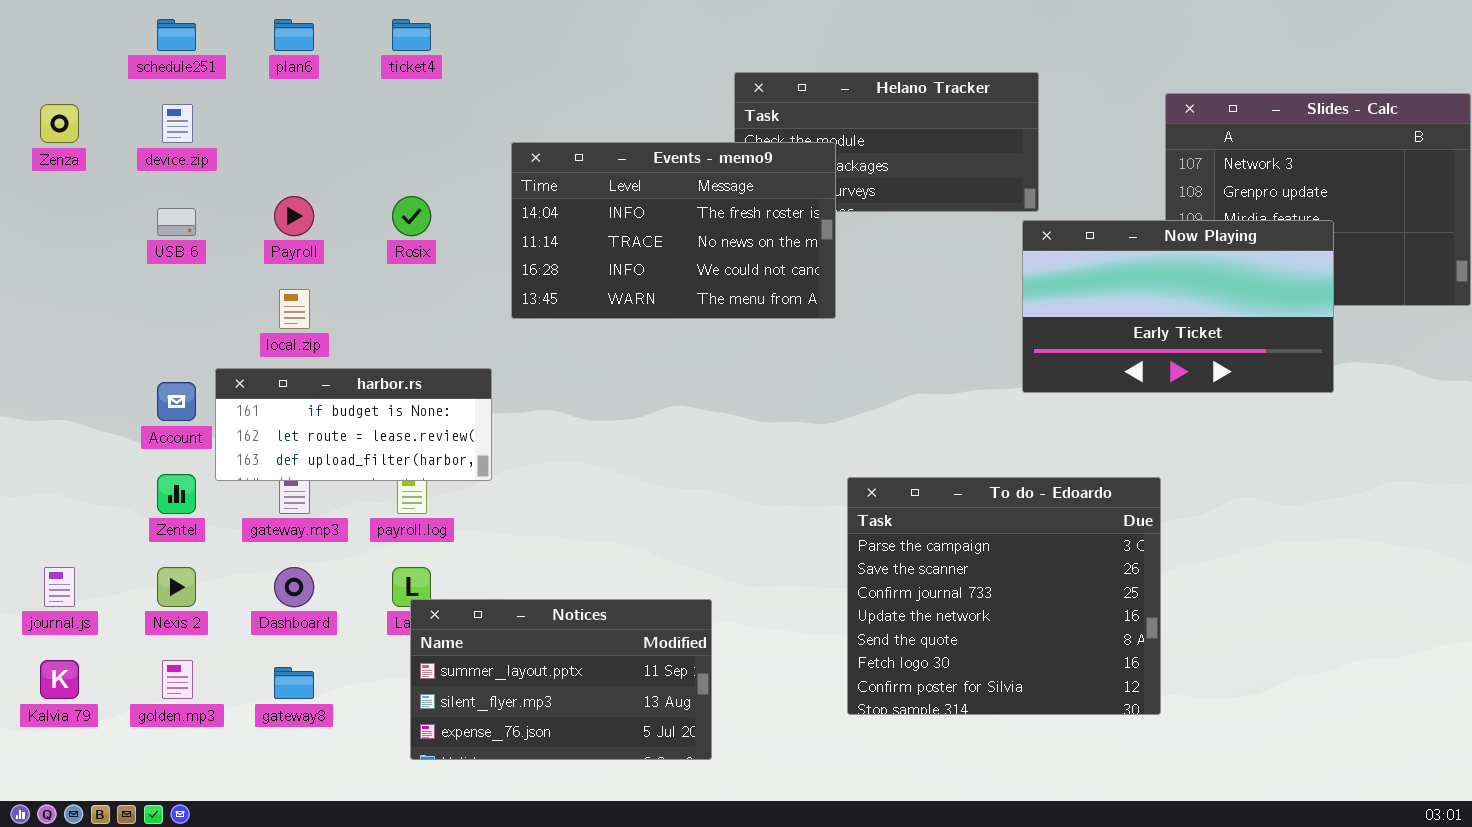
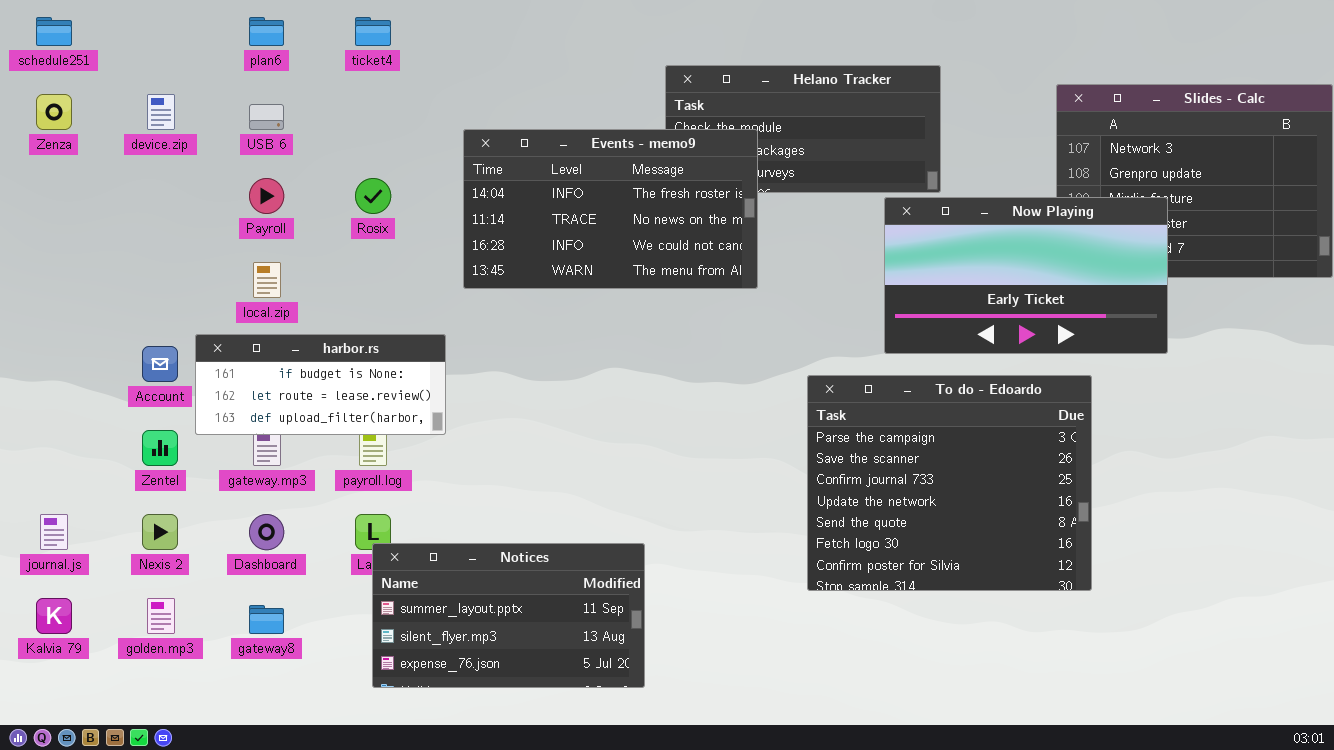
schedule251: [157,19,196,51] -> [36,17,72,46], moved
USB 6: [157,208,196,236] -> [249,104,284,130], moved
Now Playing: [1022,220,1334,393] -> [884,197,1168,354], moved
To do - Edoardo: [847,477,1161,715] -> [807,375,1092,591], moved

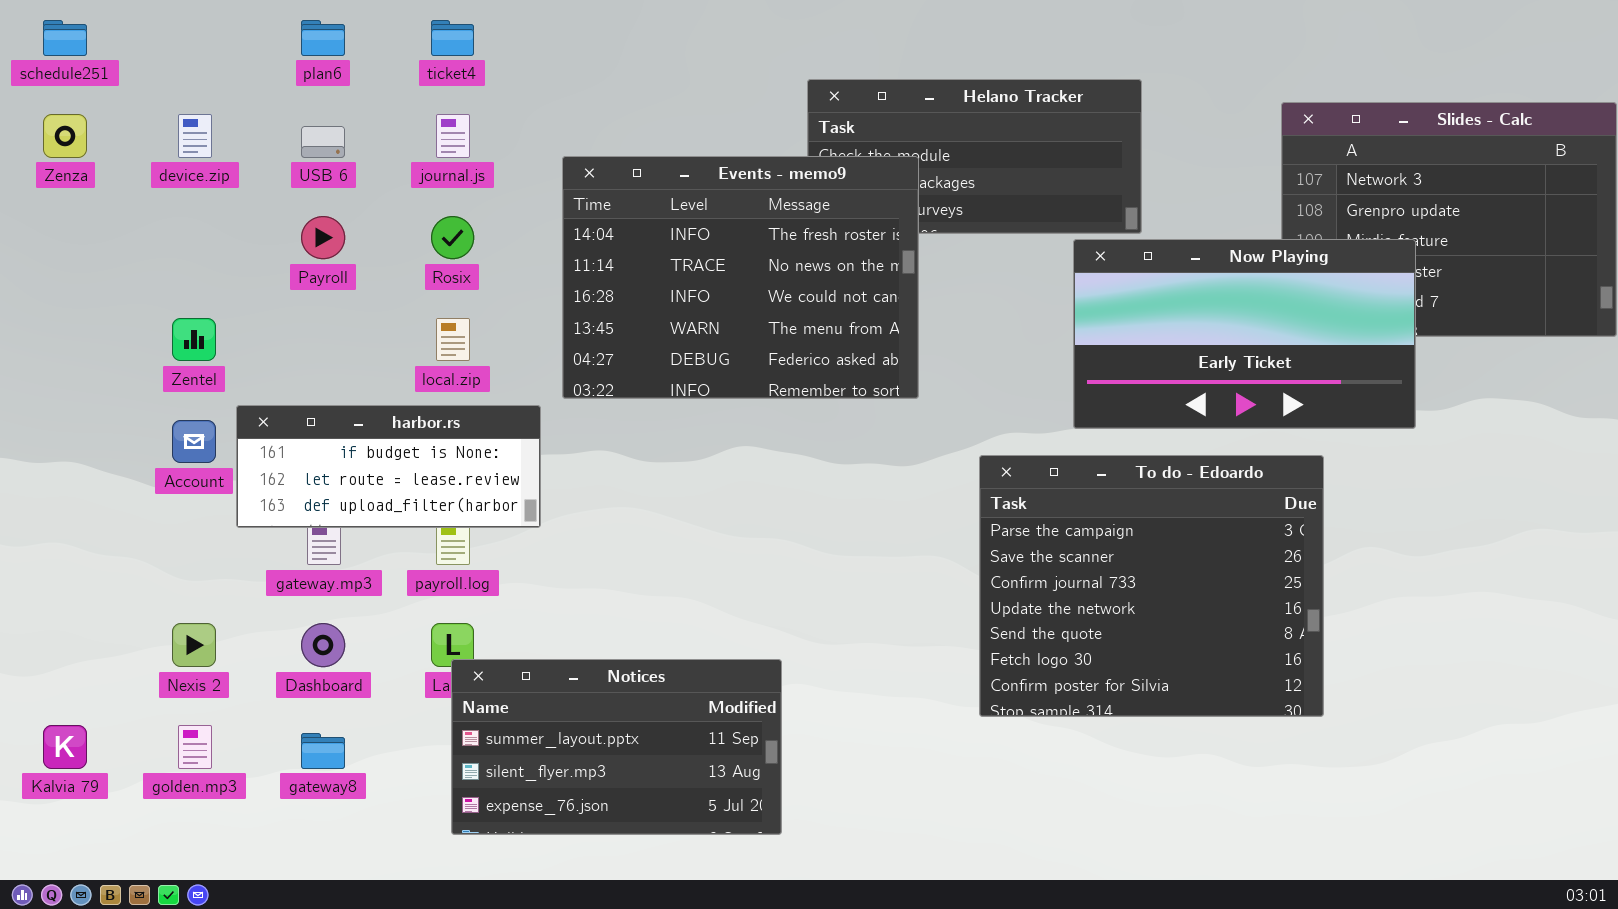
Events - memo9: [463,129,758,289] -> [562,156,919,399], resized
local.zip: [253,262,281,298] -> [436,318,470,361], moved
Zentel: [142,430,178,466] -> [172,318,216,361], moved
journal.js: [40,514,68,550] -> [436,114,470,158], moved

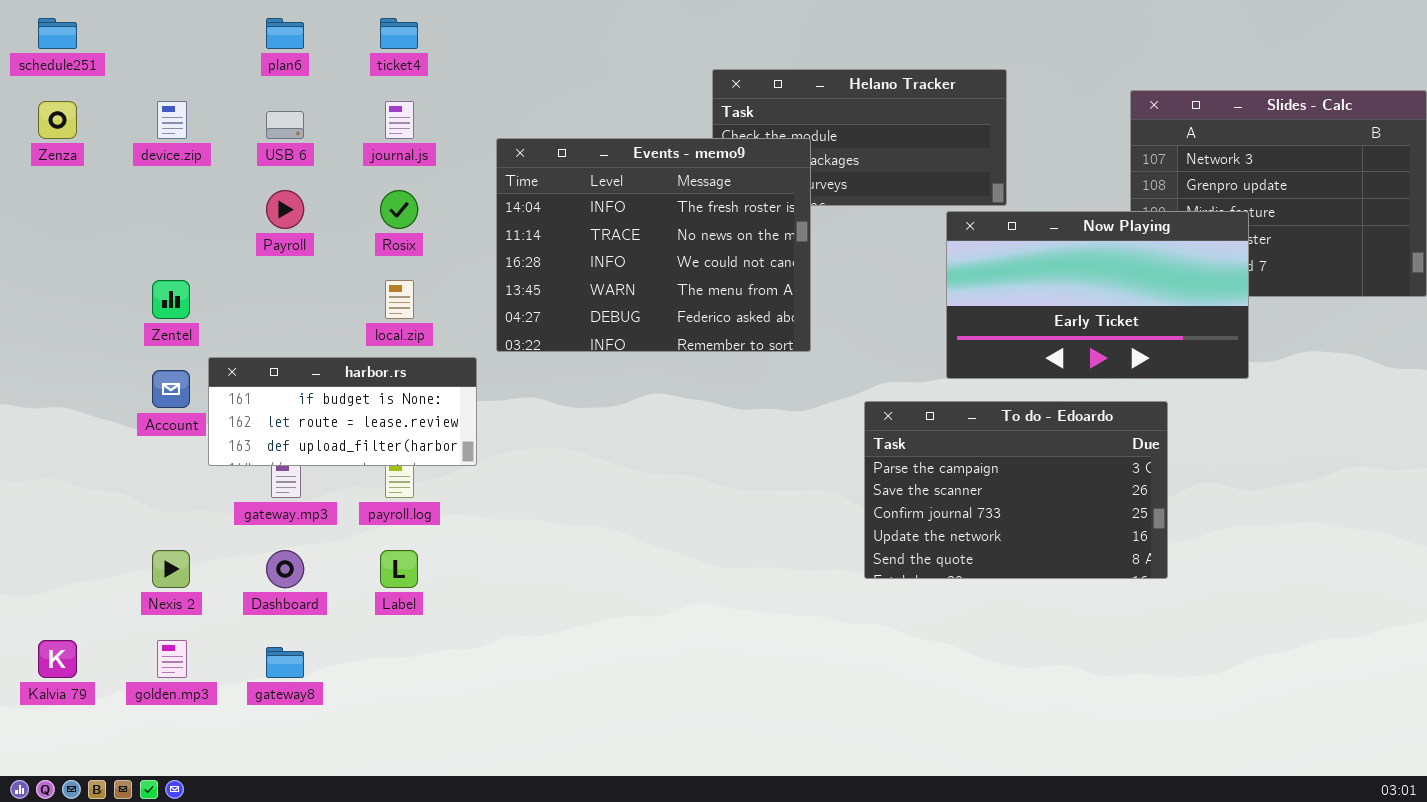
To do - Edoardo: [979,455,1324,717] -> [864,401,1168,579], resized
Notices: [451,659,782,835] -> none, closed

